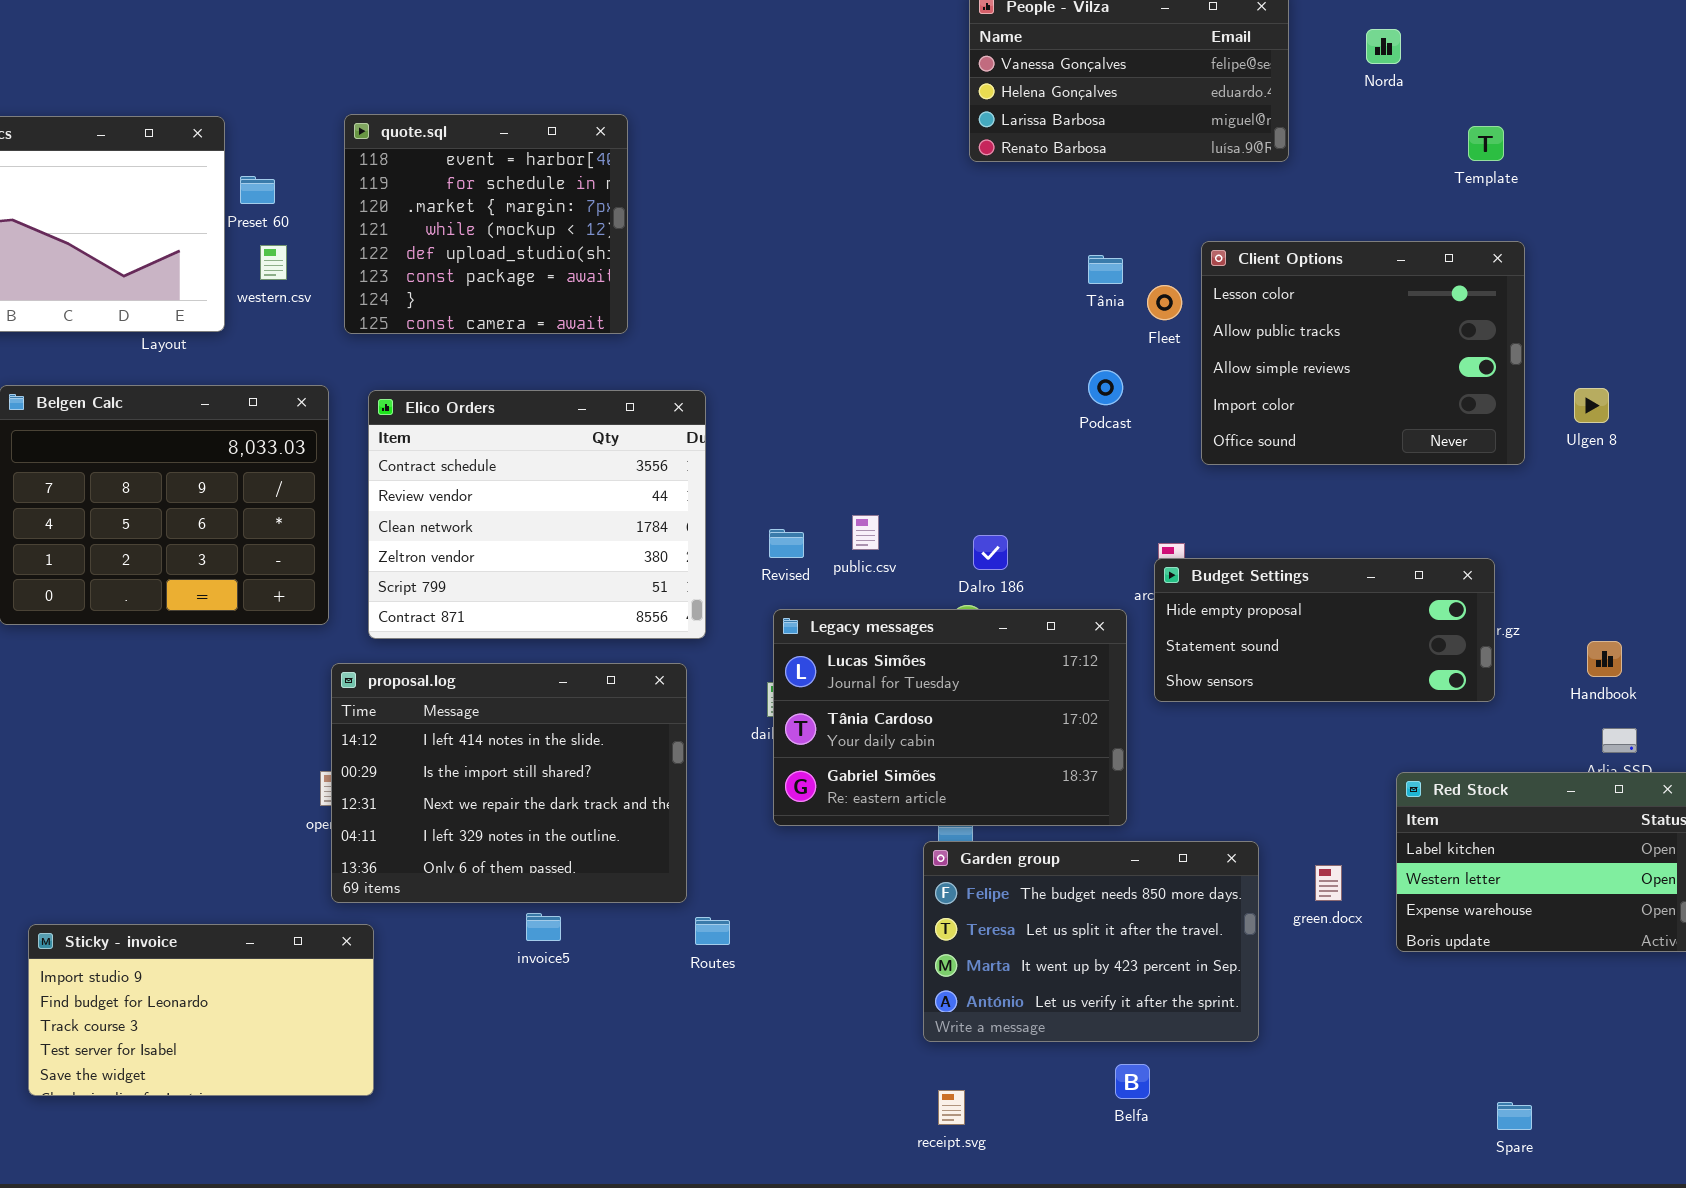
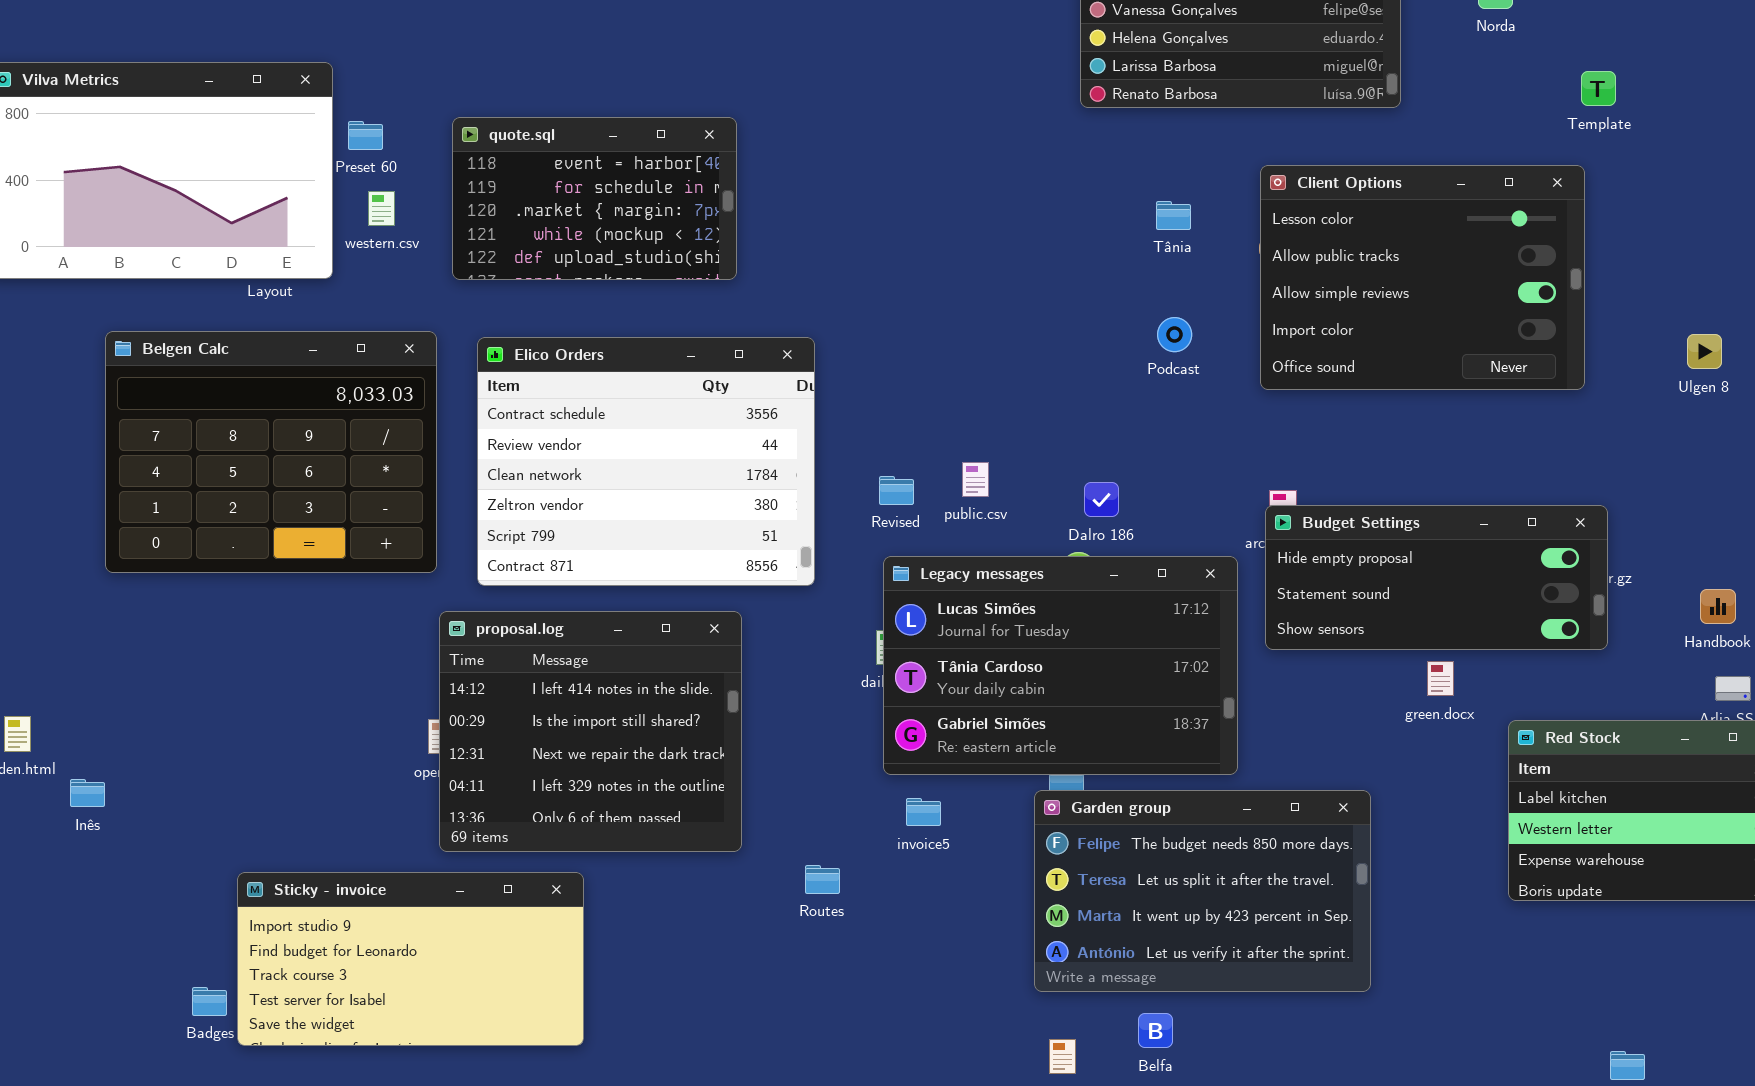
quote.sql: [344,114,628,334] -> [452,117,737,280], resized
Client Options: [1201,241,1525,465] -> [1260,165,1585,390], moved
Tânia: [1088,255,1123,284] -> [1156,201,1191,230], moved
Podcast: [1088,370,1123,405] -> [1157,317,1192,352], moved
proposal.log: [331,663,687,903] -> [439,611,742,852], resized
green.docx: [1315,865,1342,901] -> [1427,661,1454,696], moved
invoice5: [526,913,561,941] -> [906,798,941,826], moved
Sticky - invoice: [28,924,374,1096] -> [237,872,584,1046], moved
Belfa: [1115,1064,1150,1099] -> [1138,1013,1173,1048], moved

